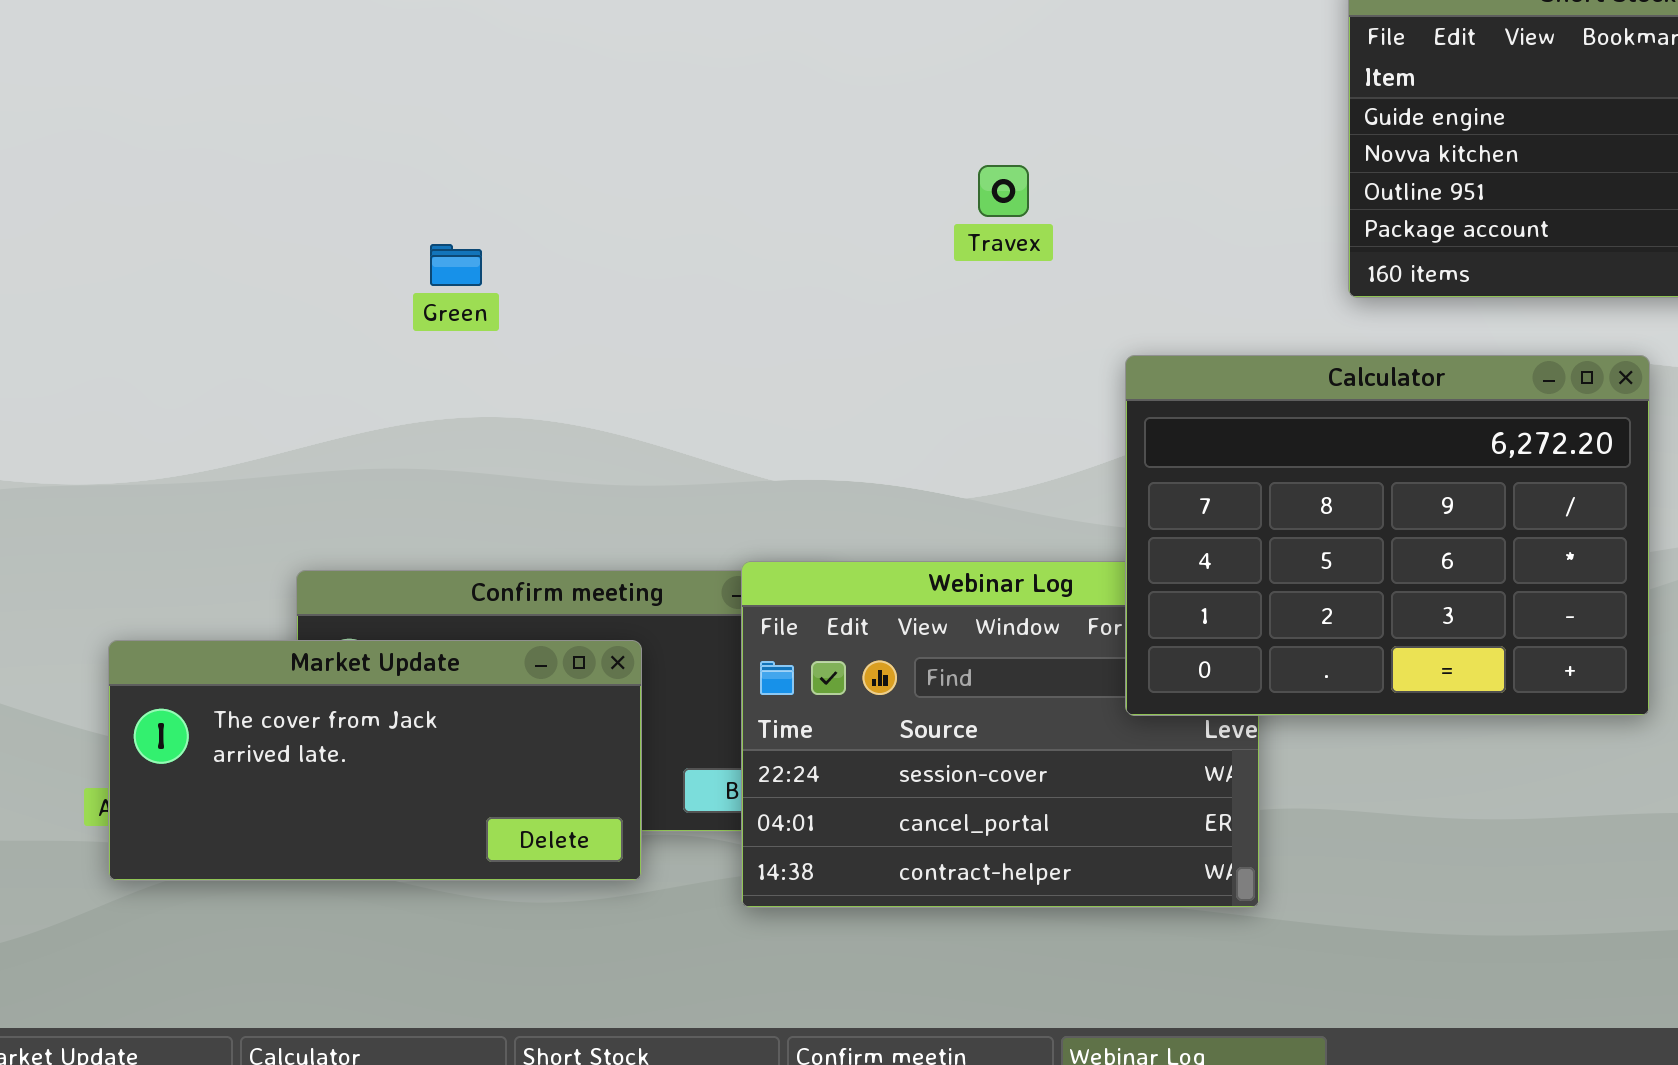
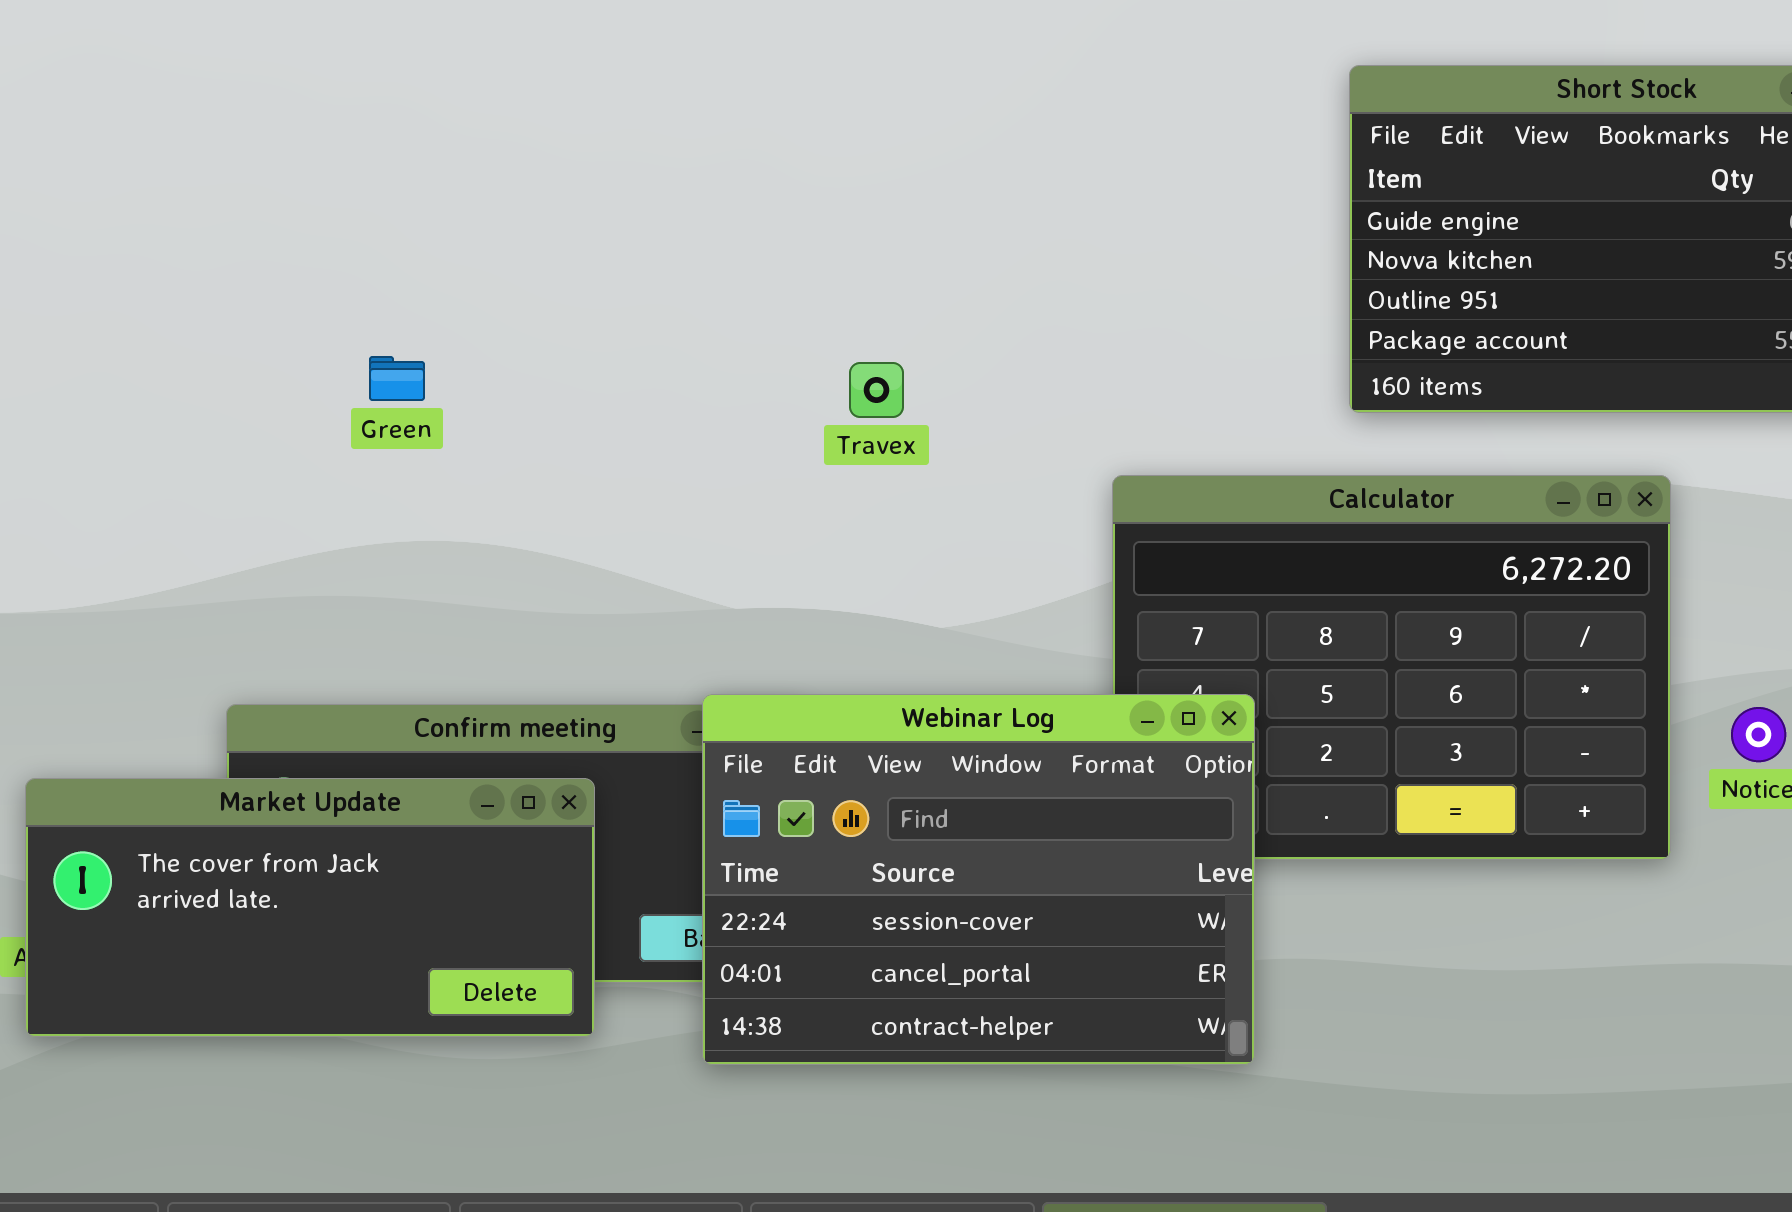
Travex: [978,165,1029,217] -> [849,362,904,418], moved
Webinar Log: [741,561,1260,908] -> [702,694,1255,1065], raised

